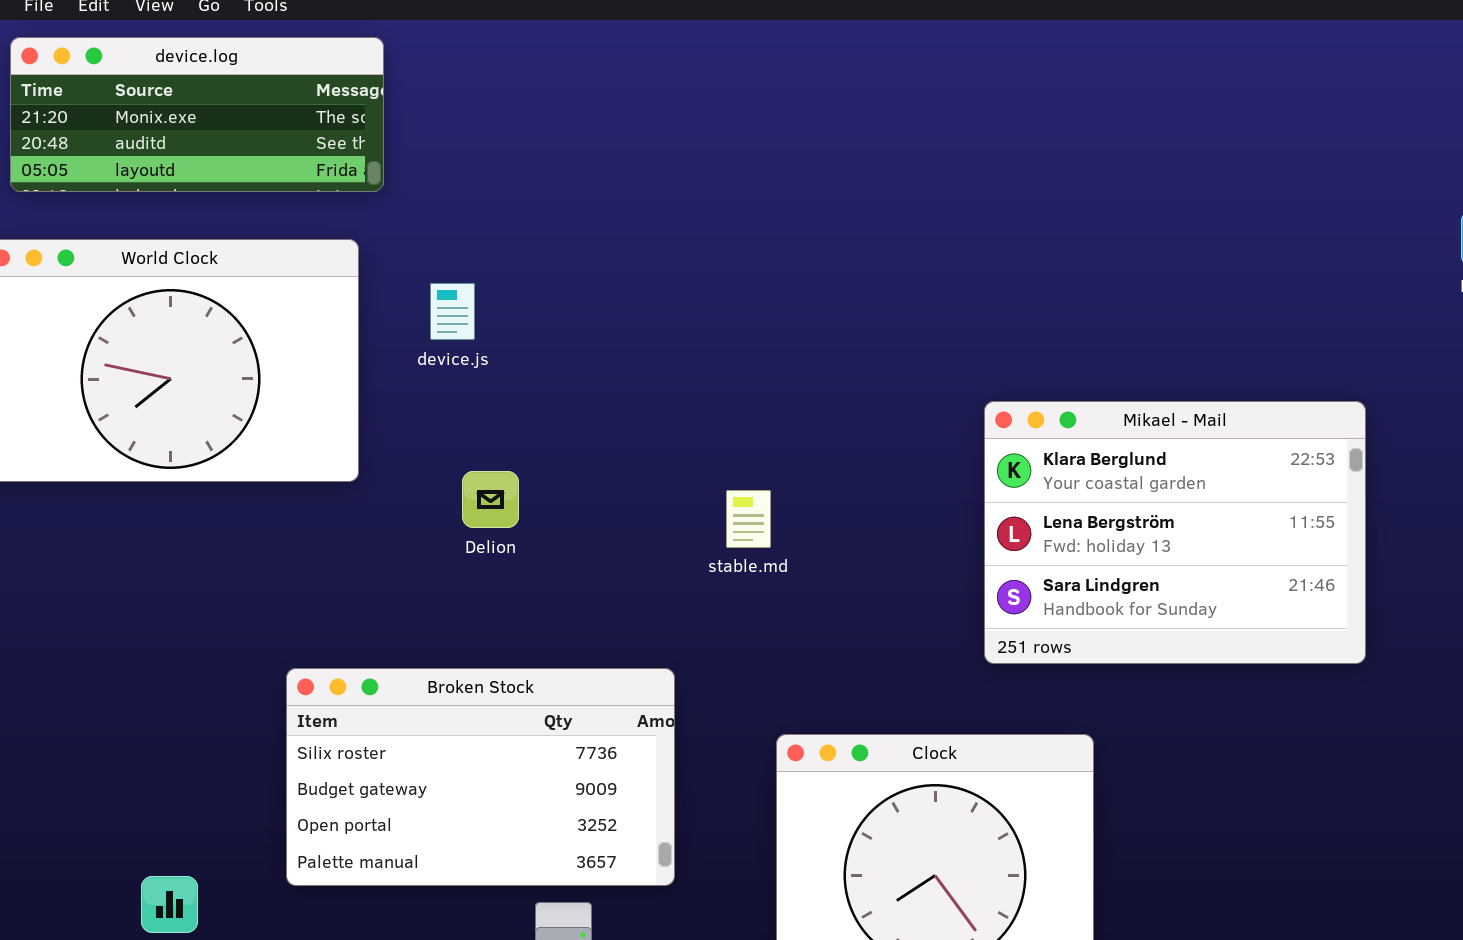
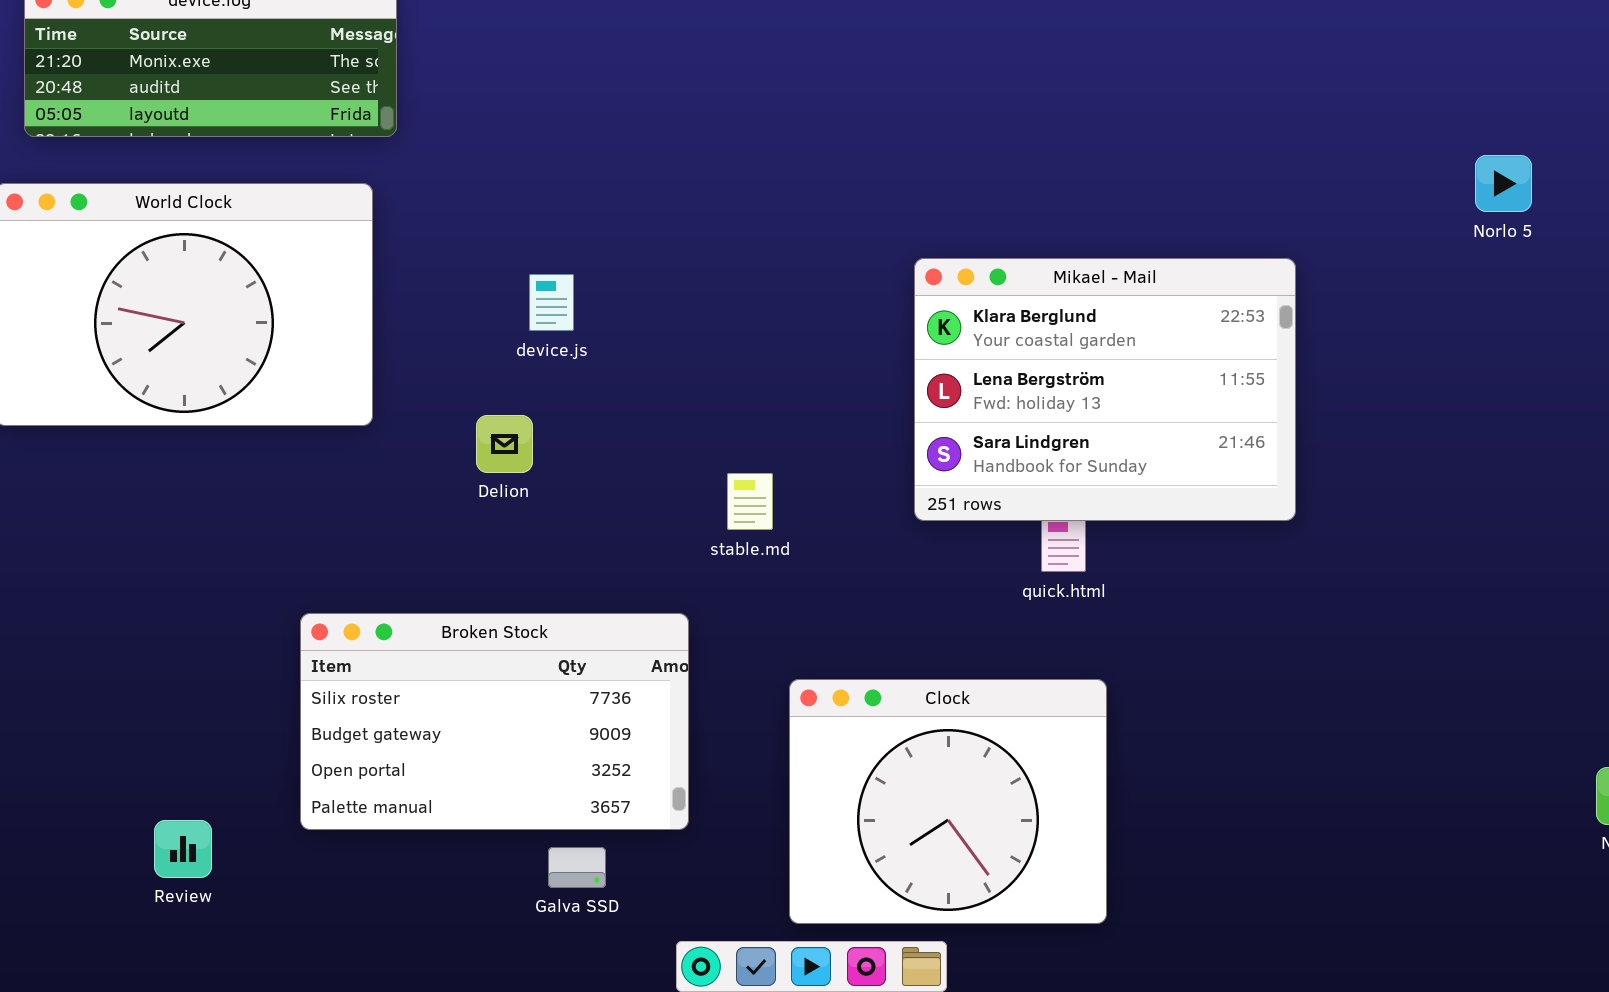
device.js: [430,283,475,340] -> [529,274,574,331], moved
Mikael - Mail: [984,401,1366,664] -> [914,258,1296,521], moved
stable.md: [726,490,771,548] -> [727,473,773,530], moved

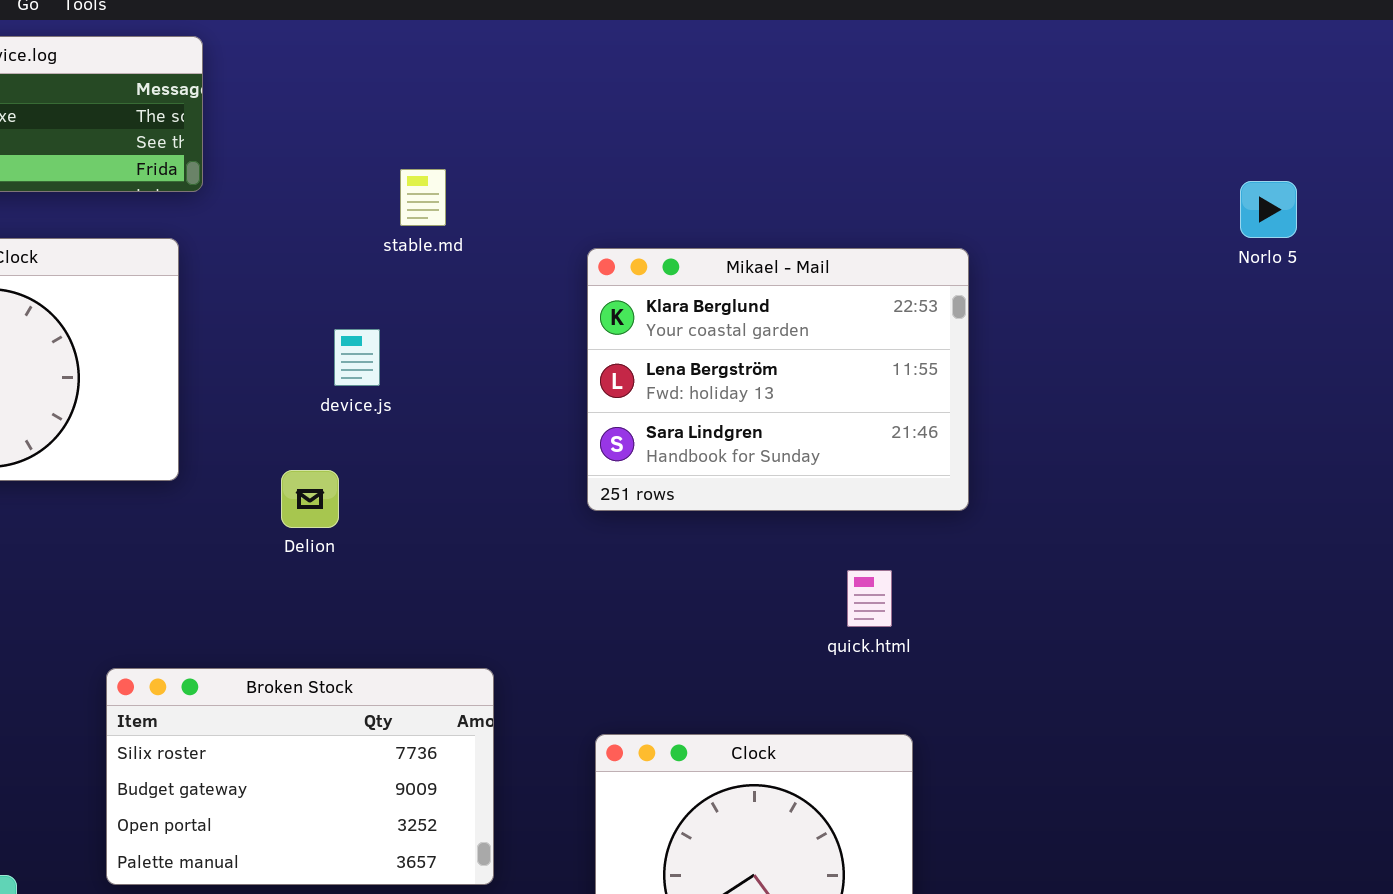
Norlo 5: [1475,155,1532,212] -> [1240,181,1297,238], moved
Mikael - Mail: [914,258,1296,521] -> [587,248,969,511], moved
stable.md: [727,473,773,530] -> [400,169,446,226], moved

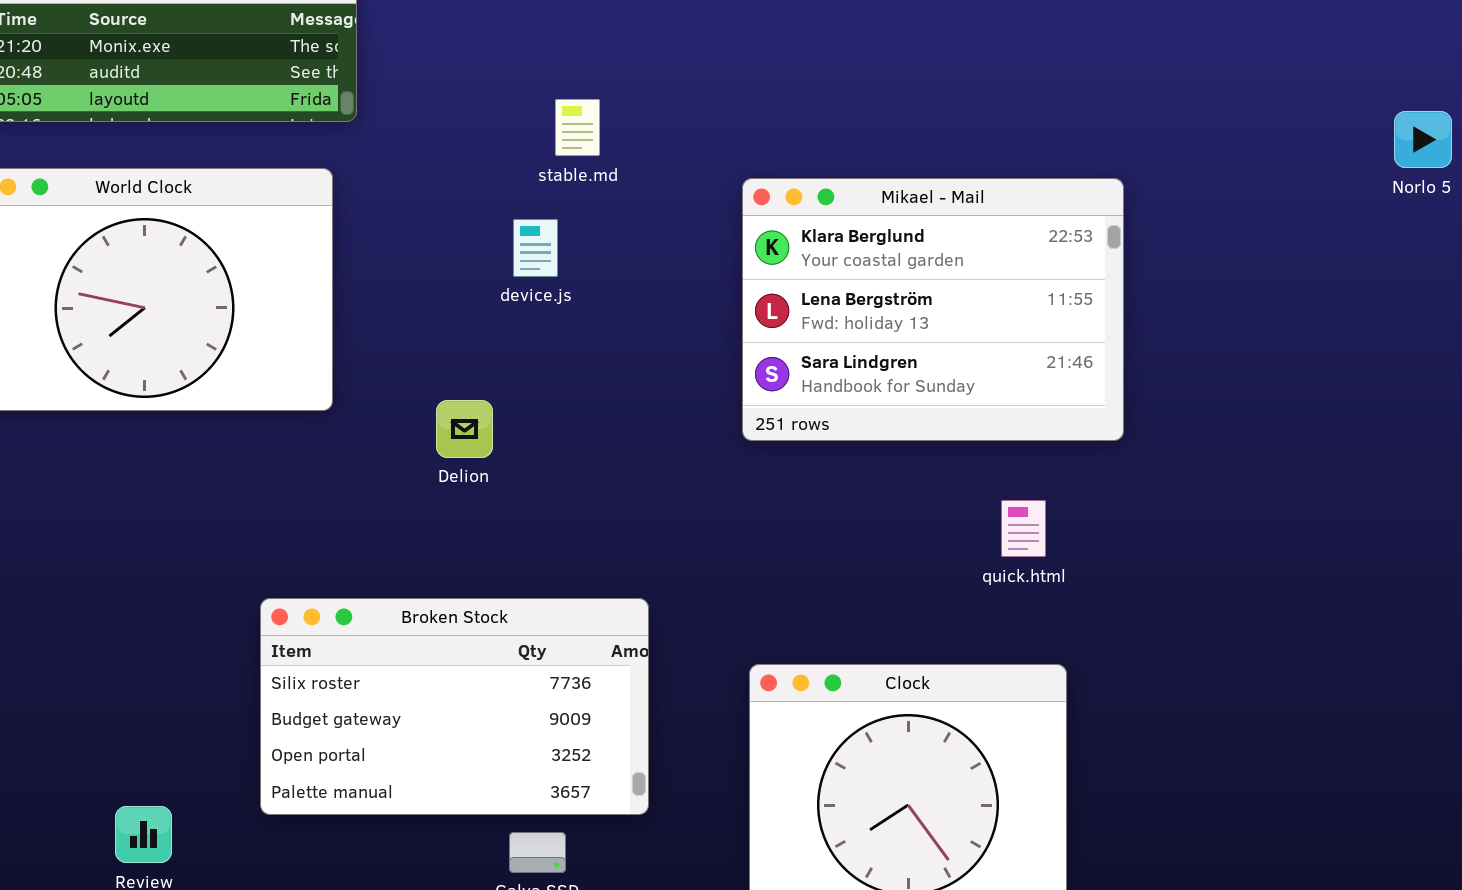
device.js: [334,329,380,386] -> [513,219,558,277], moved

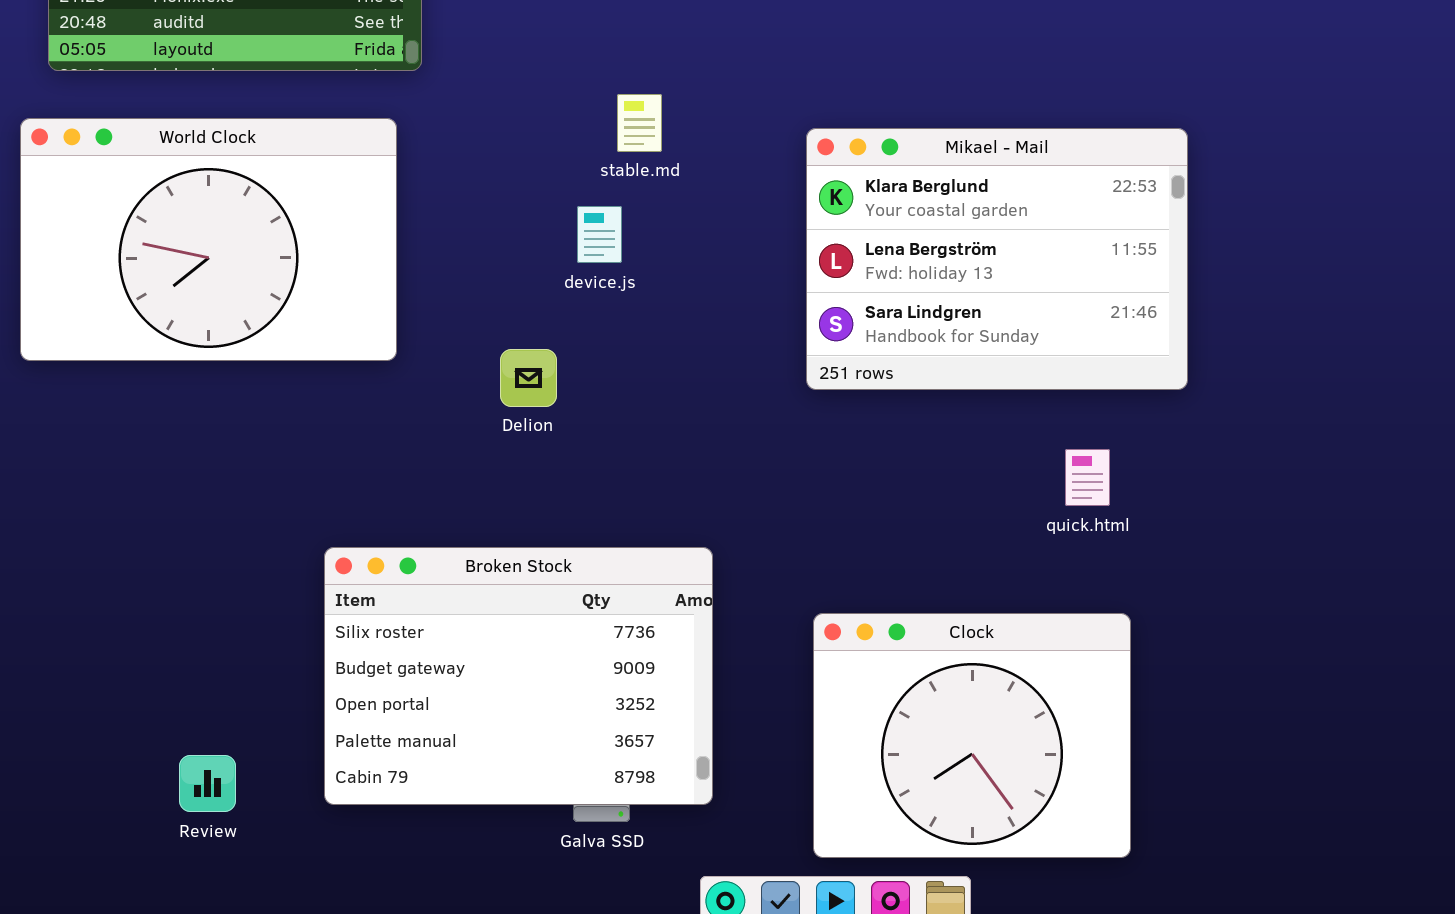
stable.md: [555,99,600,156] -> [617,94,662,152], moved
device.js: [513,219,558,277] -> [577,206,622,263], moved
Broken Stock: [260,598,649,815] -> [324,547,713,805], resized

